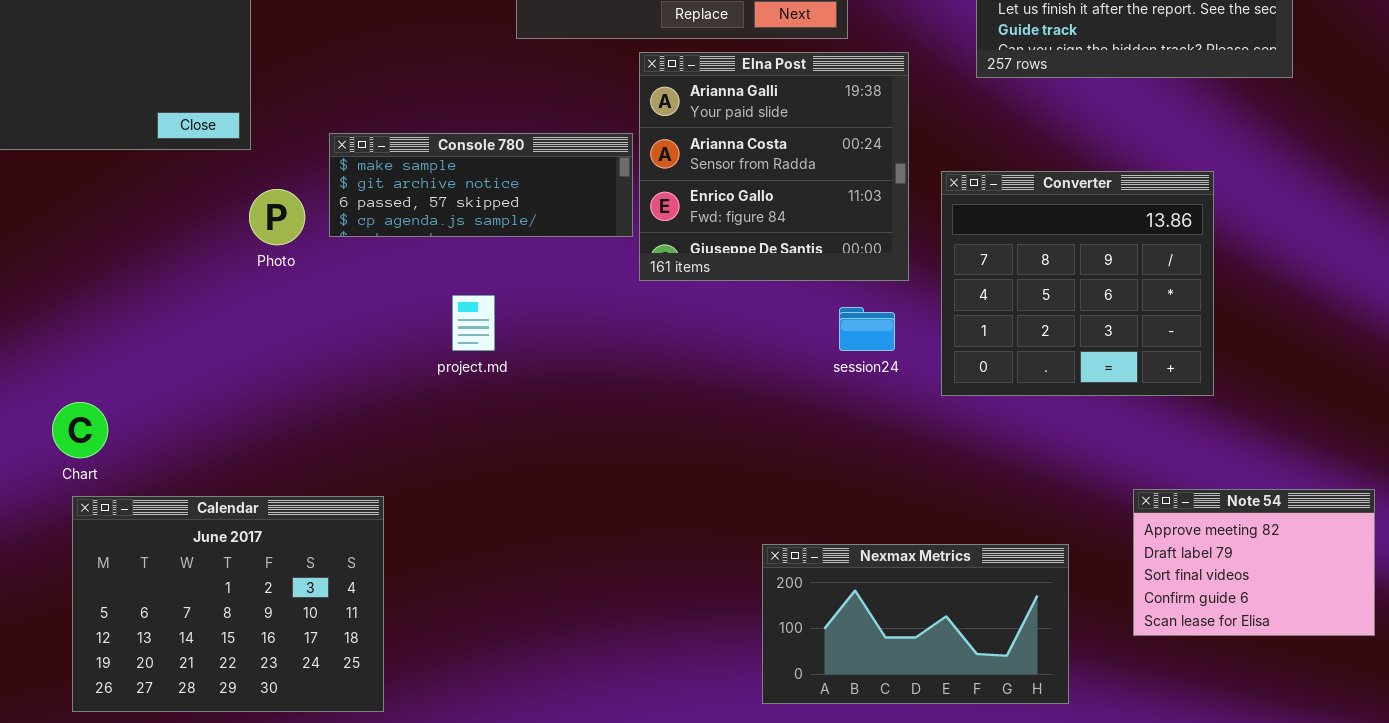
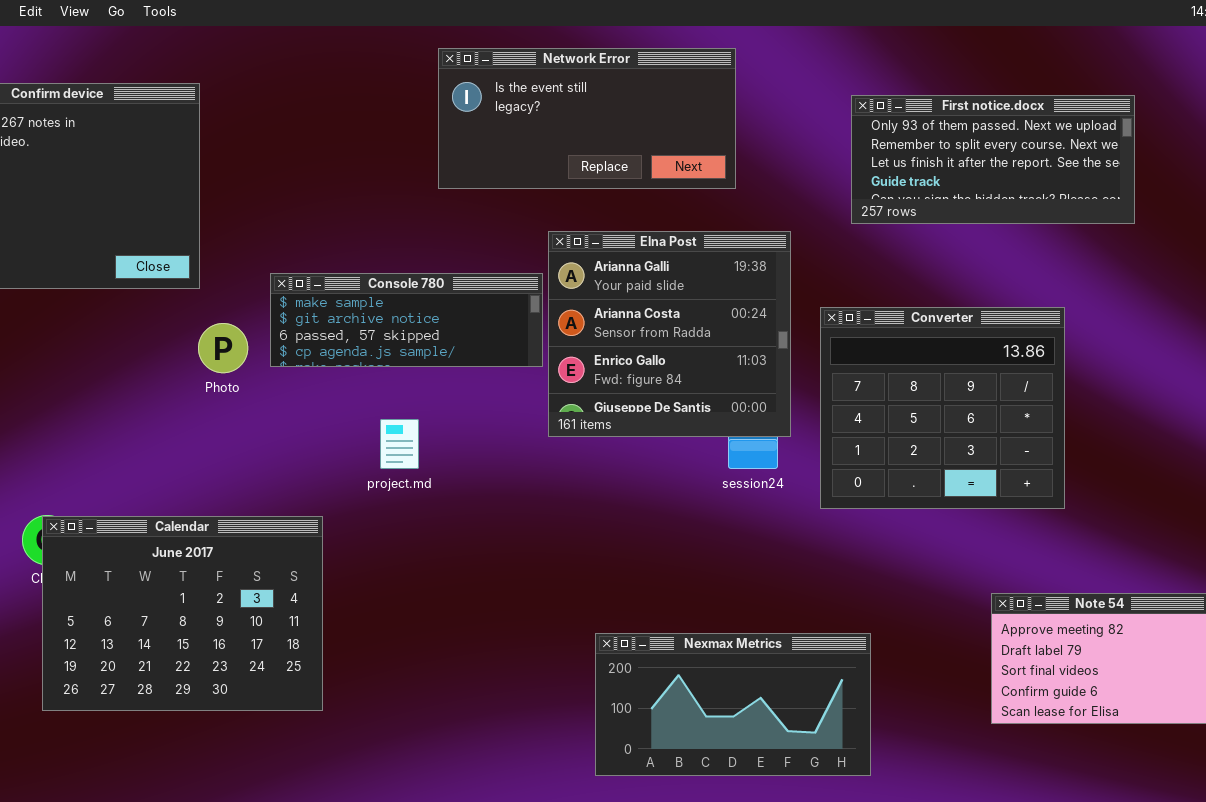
Elna Post: [639,52,909,281] -> [548,231,791,437], moved
Calendar: [72,496,384,712] -> [42,516,323,711], moved
Nexmax Metrics: [762,544,1069,704] -> [595,633,871,776], moved

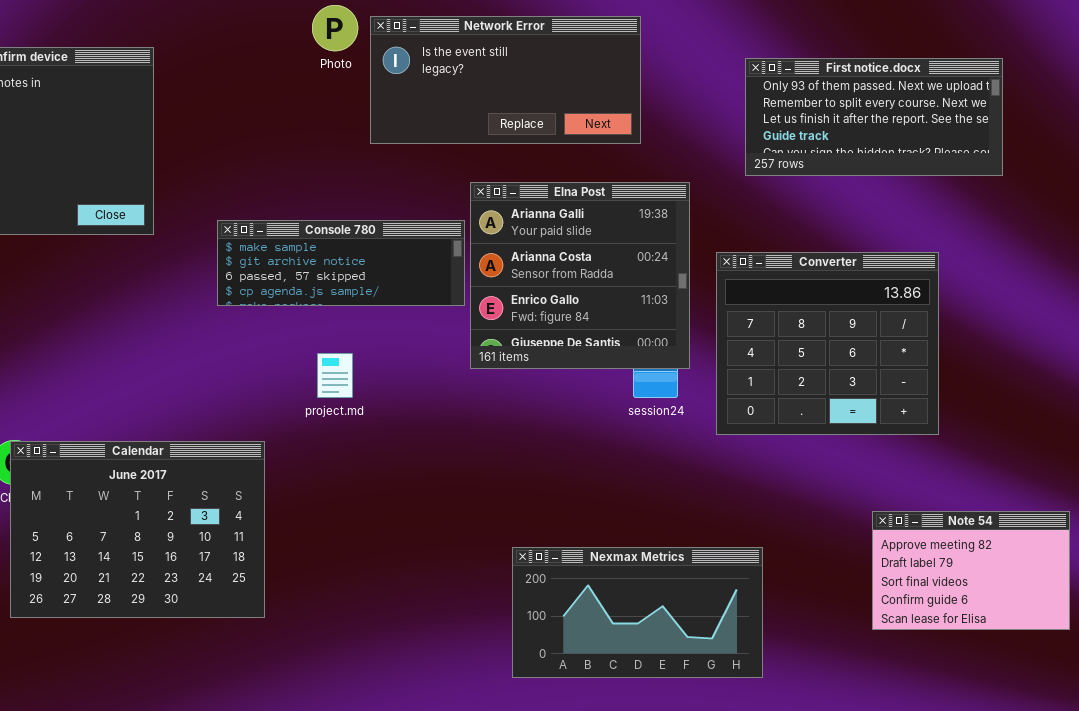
Photo: [198,323,248,373] -> [312,5,358,51], moved

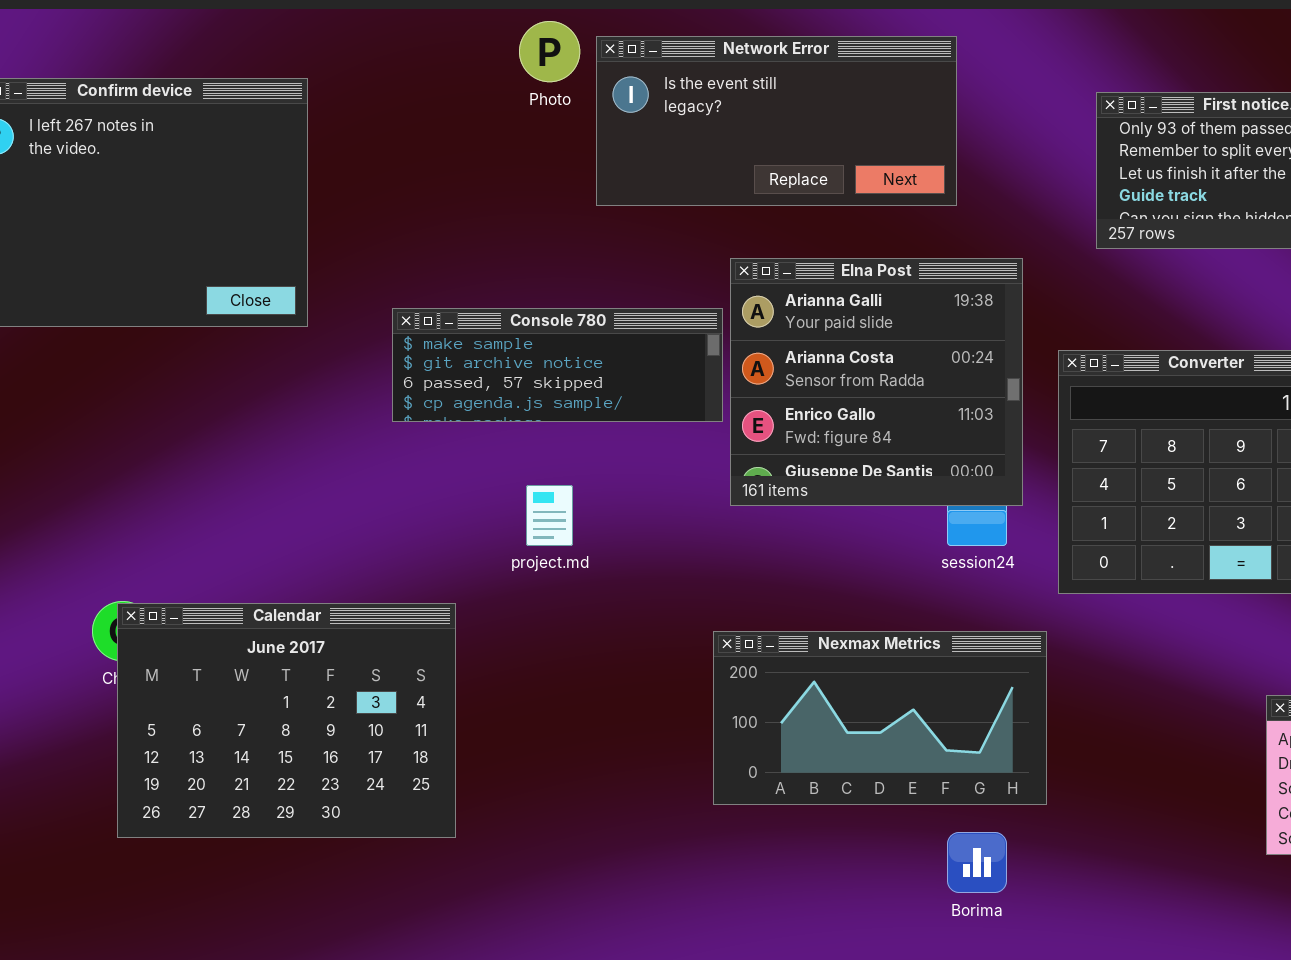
Nexmax Metrics: [512,547,763,678] -> [713,631,1047,805], moved

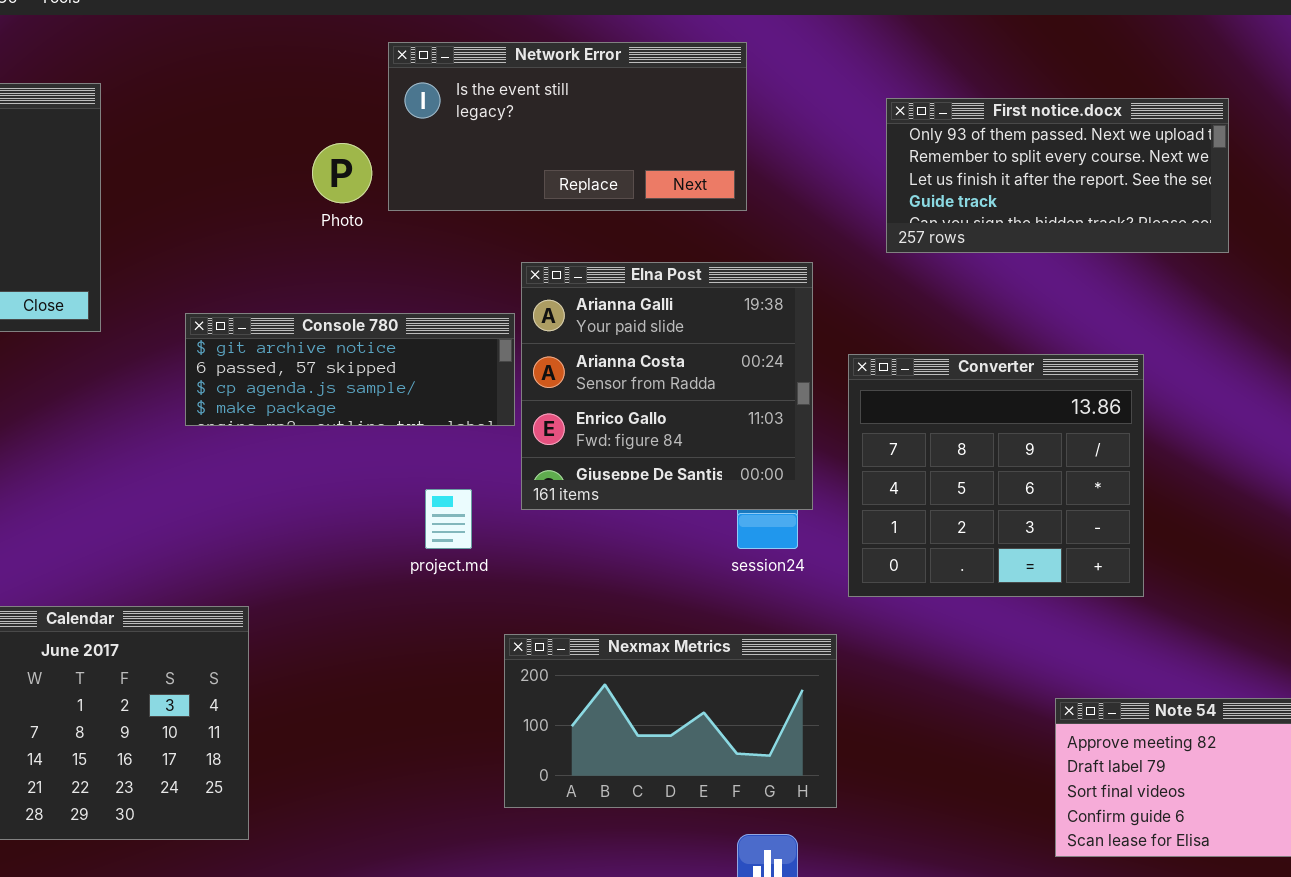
Photo: [519,21,580,82] -> [312,143,372,203], moved
Console 780: [392,308,723,422] -> [185,313,515,426], scrolled down 1 row
project.md: [526,485,573,546] -> [425,489,472,549], moved

